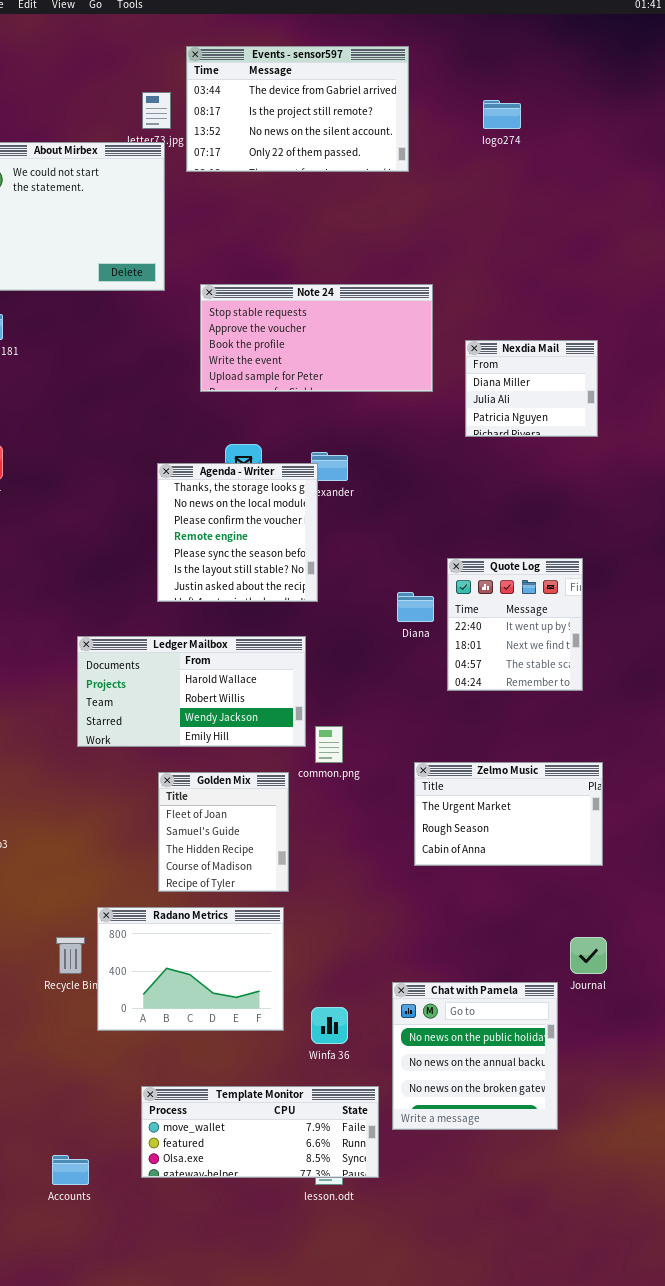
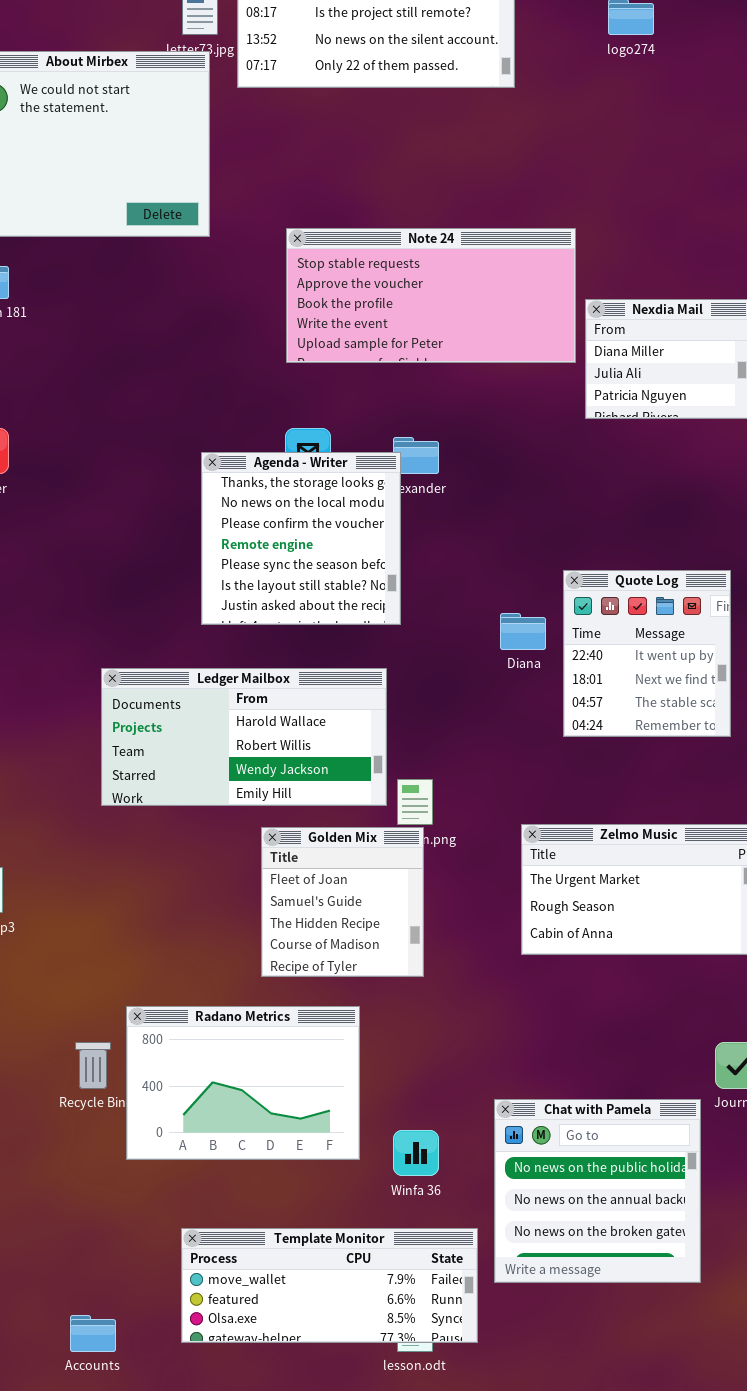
Note 24: [200,284,433,392] -> [286,228,576,363], moved
Golden Mix: [158,772,289,892] -> [261,827,424,977], moved

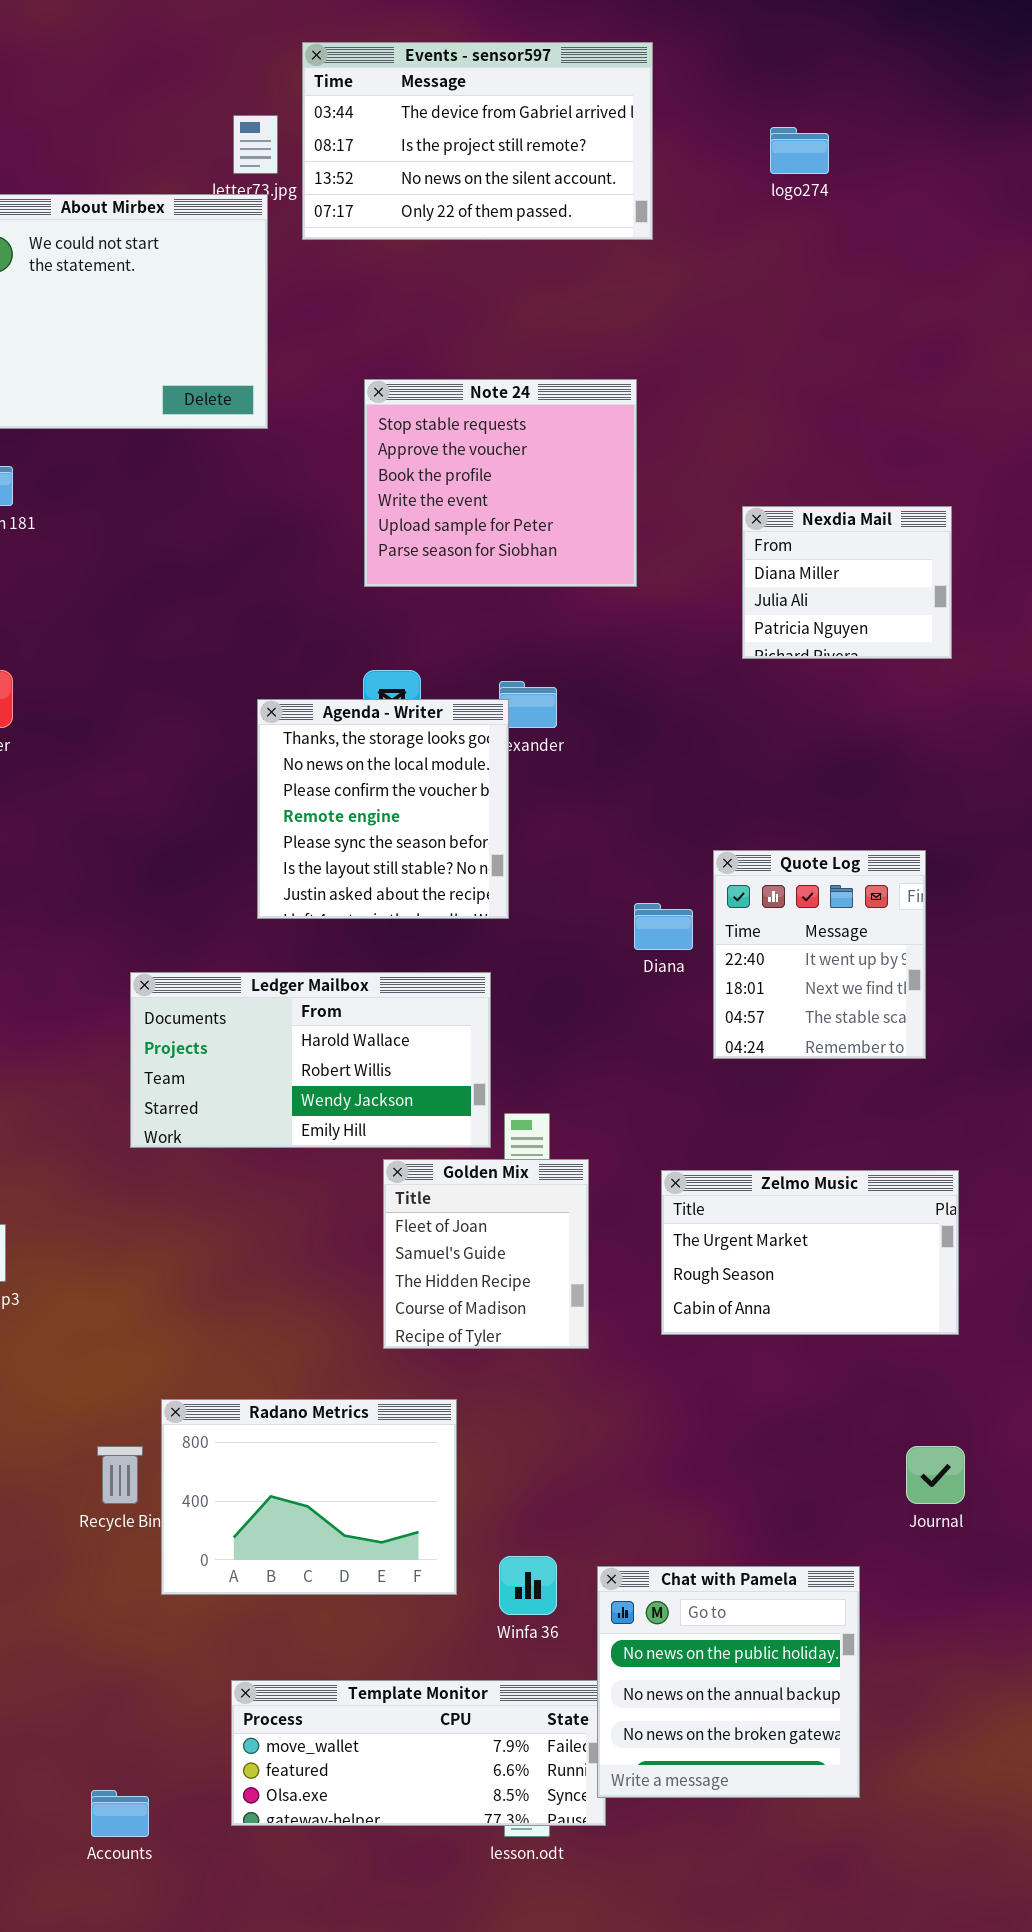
Note 24: [286,228,576,363] -> [364,379,637,587], resized
Golden Mix: [261,827,424,977] -> [383,1159,589,1349], moved
Chat with Pamela: [494,1099,701,1283] -> [597,1566,860,1798], moved

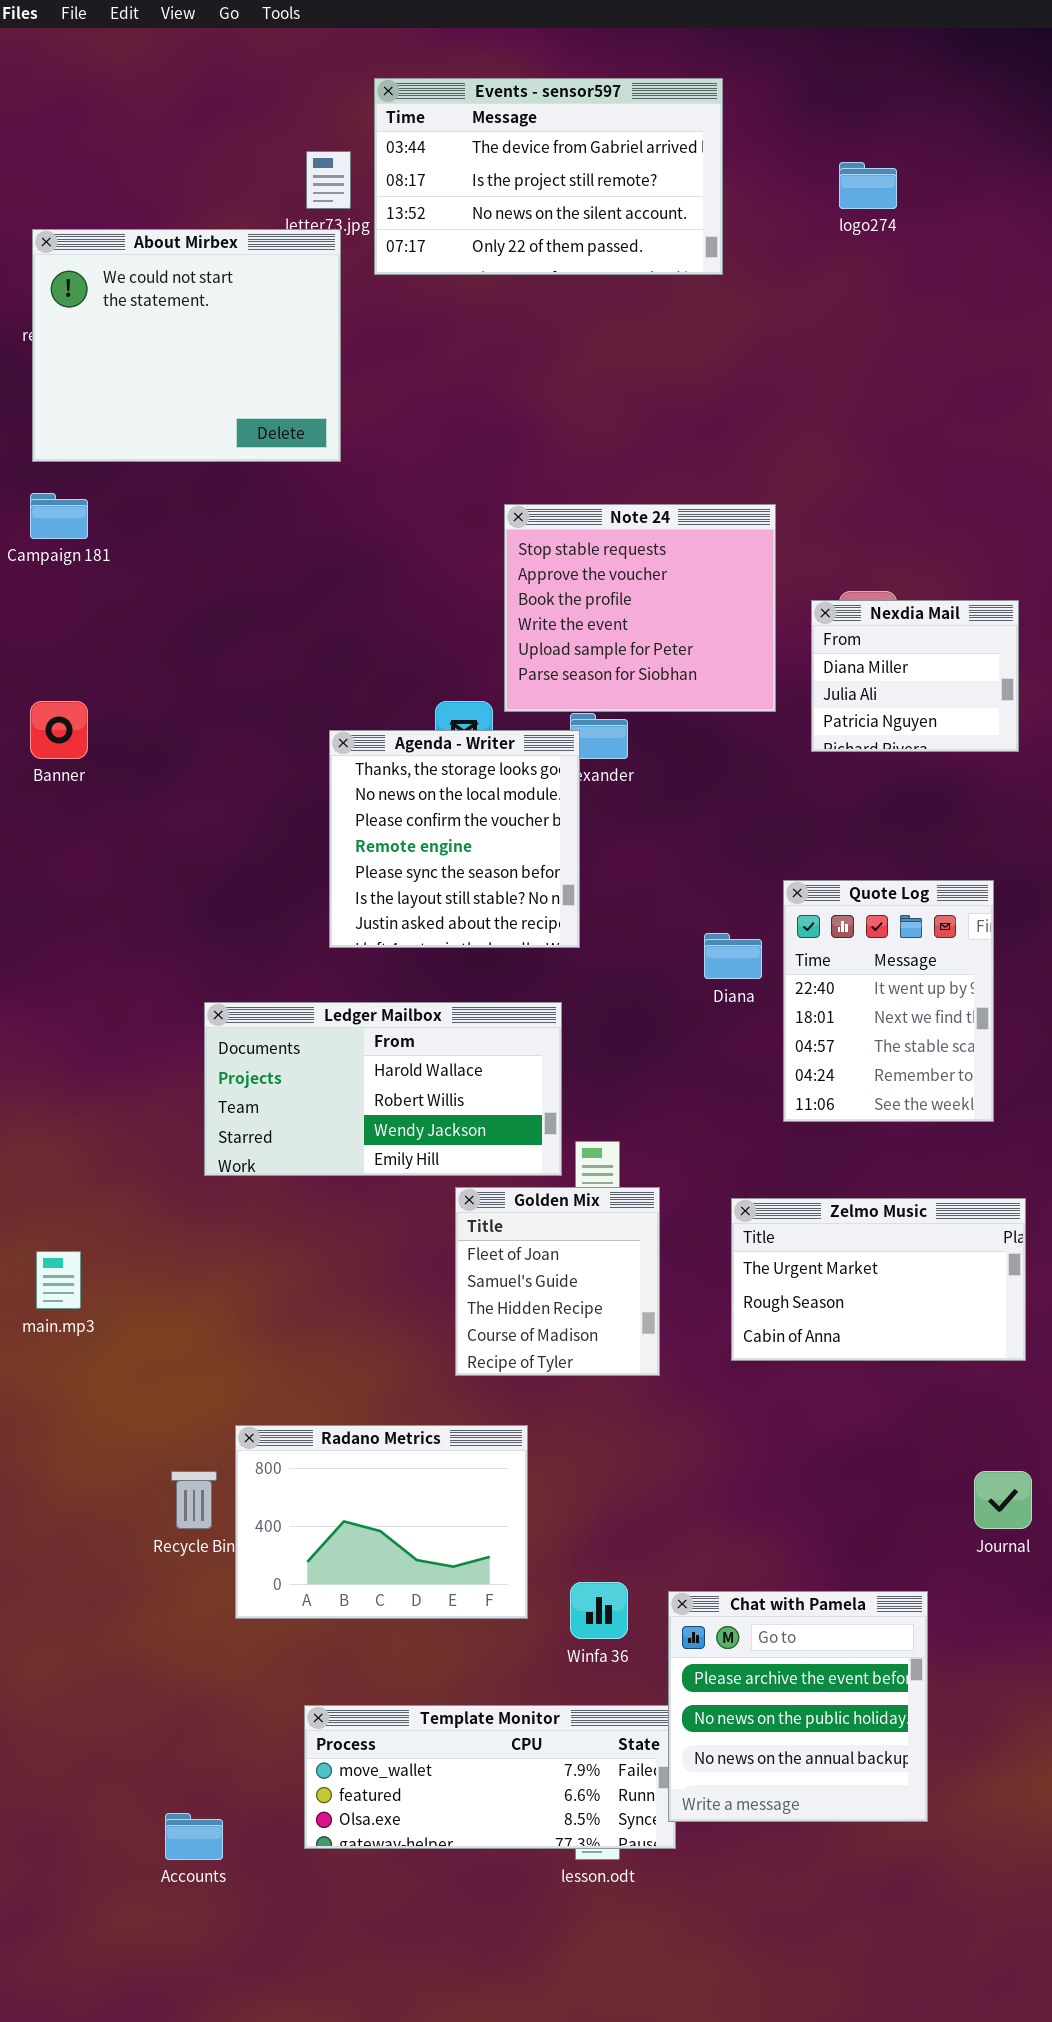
Note 24: [364,379,637,587] -> [504,504,776,712], moved
Nexdia Mail: [742,506,952,659] -> [811,600,1019,752], moved
Quote Log: [713,850,926,1059] -> [783,880,994,1122], resized
Chat with Pamela: [597,1566,860,1798] -> [668,1591,928,1822], scrolled up 1 row

